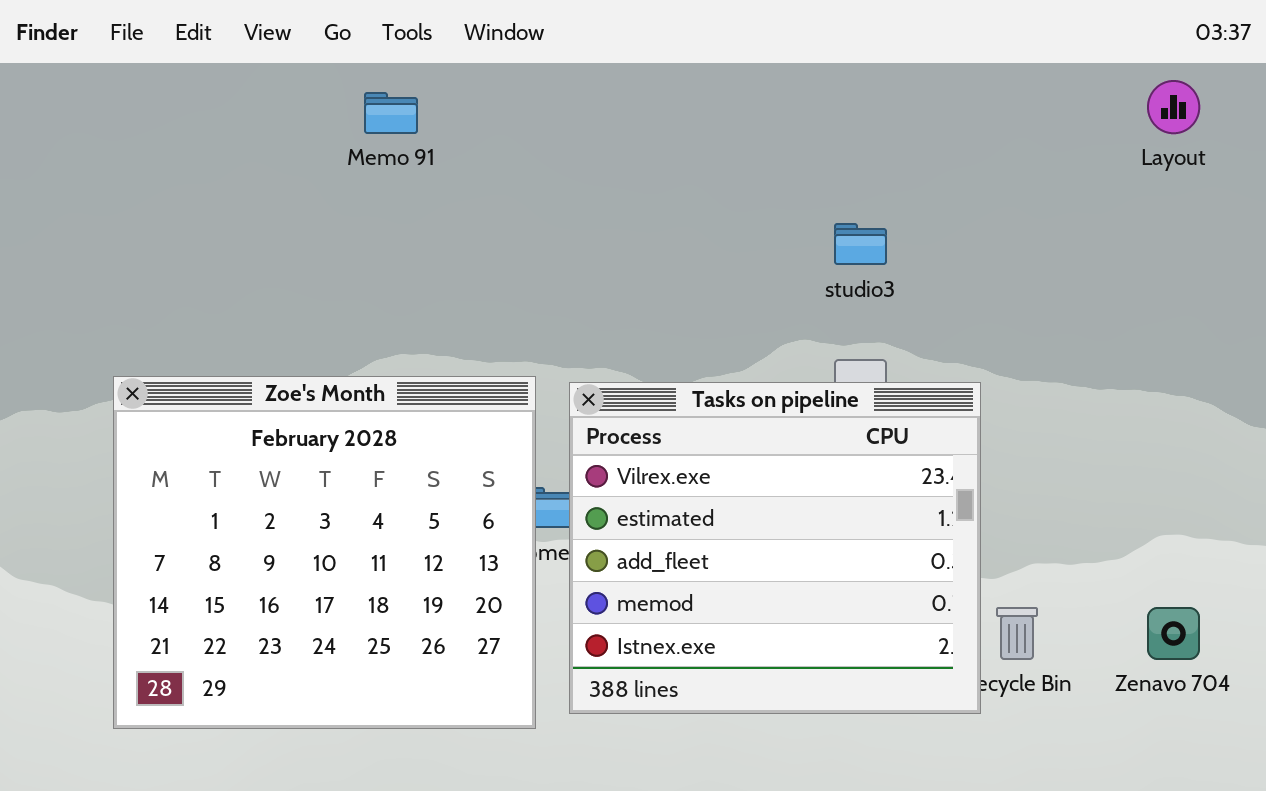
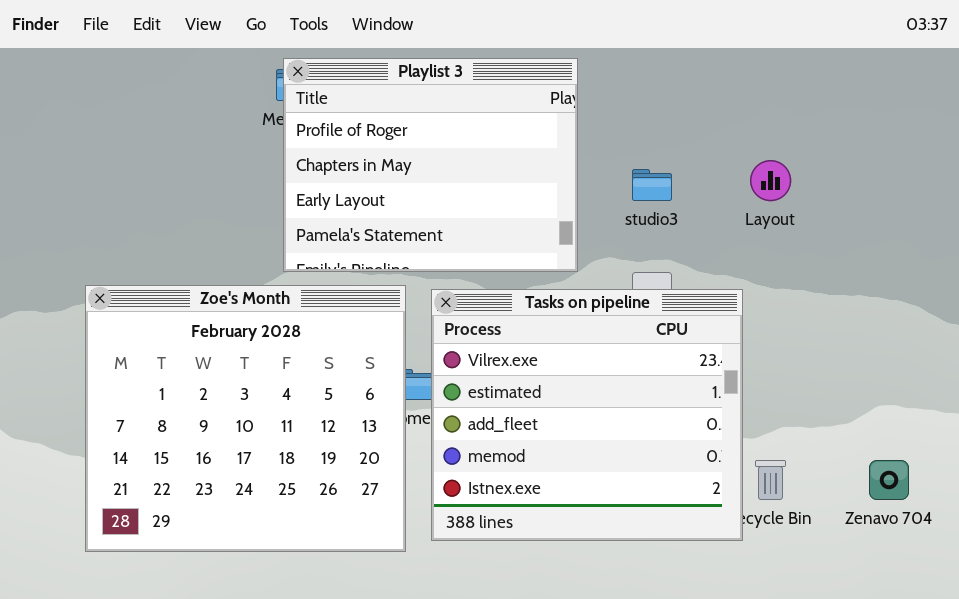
Playlist 3: none -> [283,58,578,272], opened
Layout: [1147,80,1200,134] -> [750,160,791,201], moved

